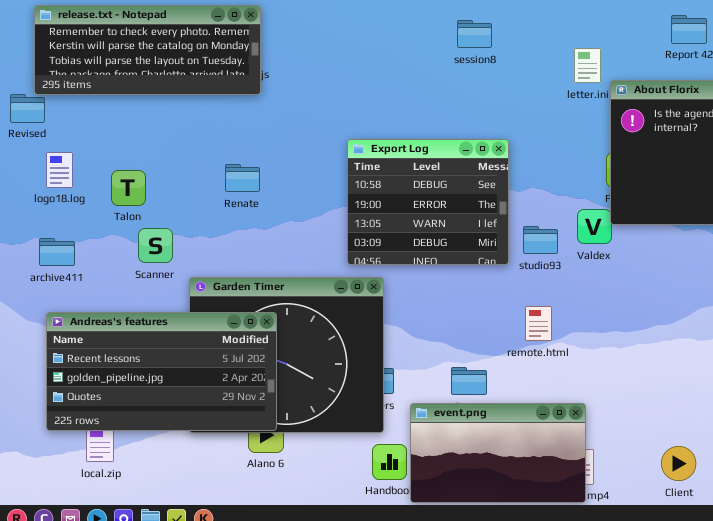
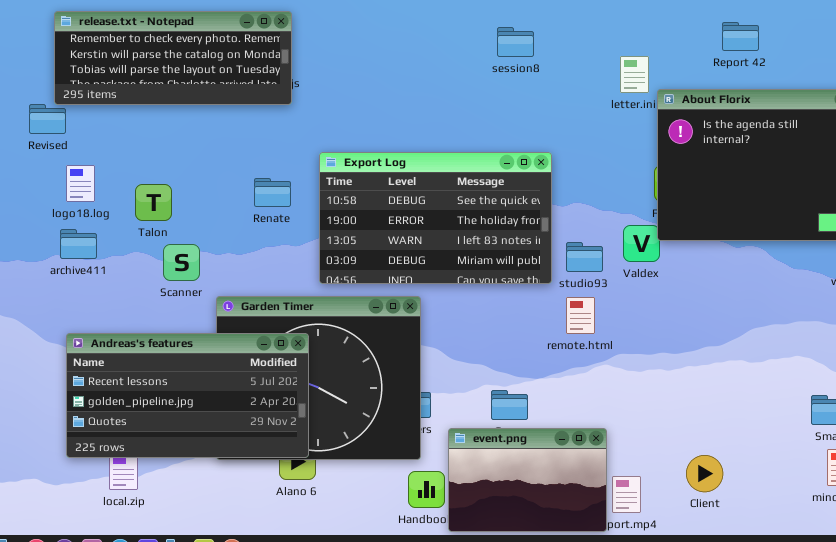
Export Log: [347,139,509,265] -> [319,152,552,284], resized
archive411: [39,238,75,266] -> [60,229,97,259], moved
remote.html: [525,306,552,341] -> [566,297,595,334], moved
event.png: [410,403,586,503] -> [448,428,607,532], resized
Client: [661,446,696,481] -> [686,455,723,492], moved

